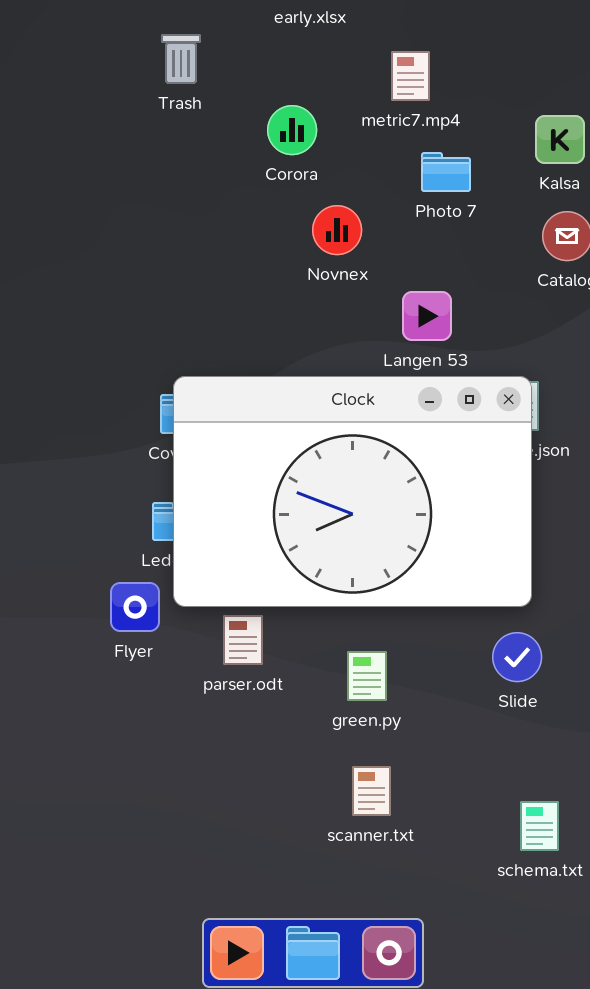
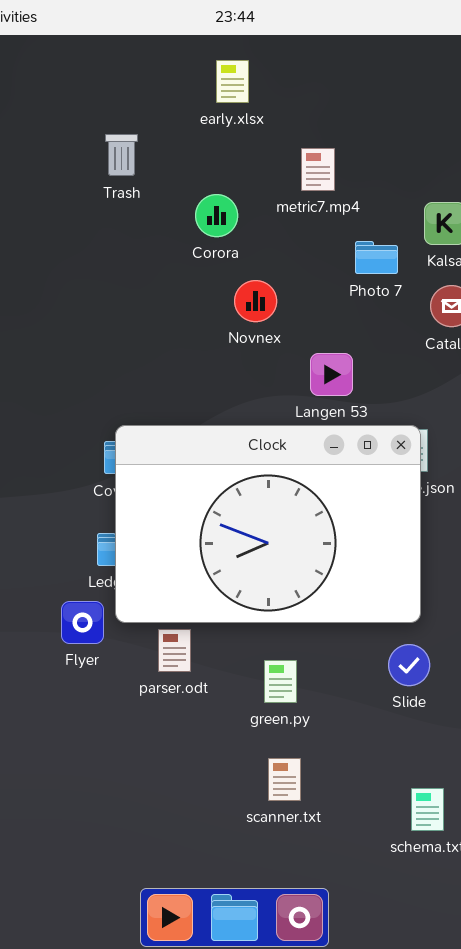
Photo 7: [421,152,471,192] -> [355,241,398,274], moved

